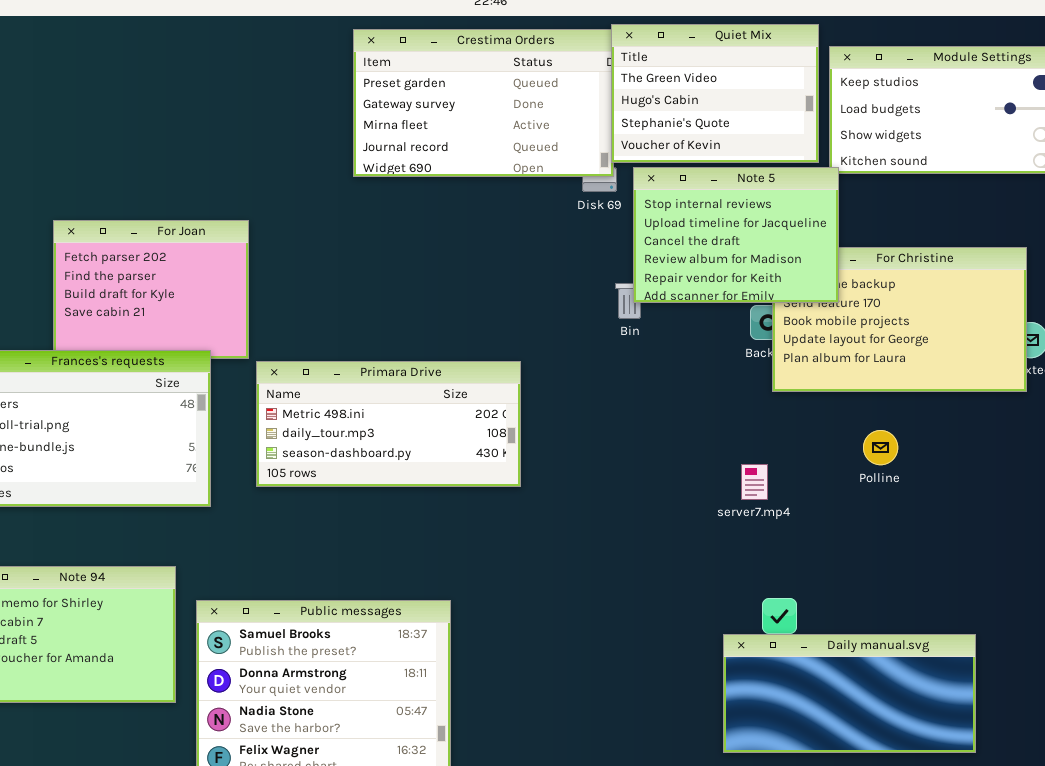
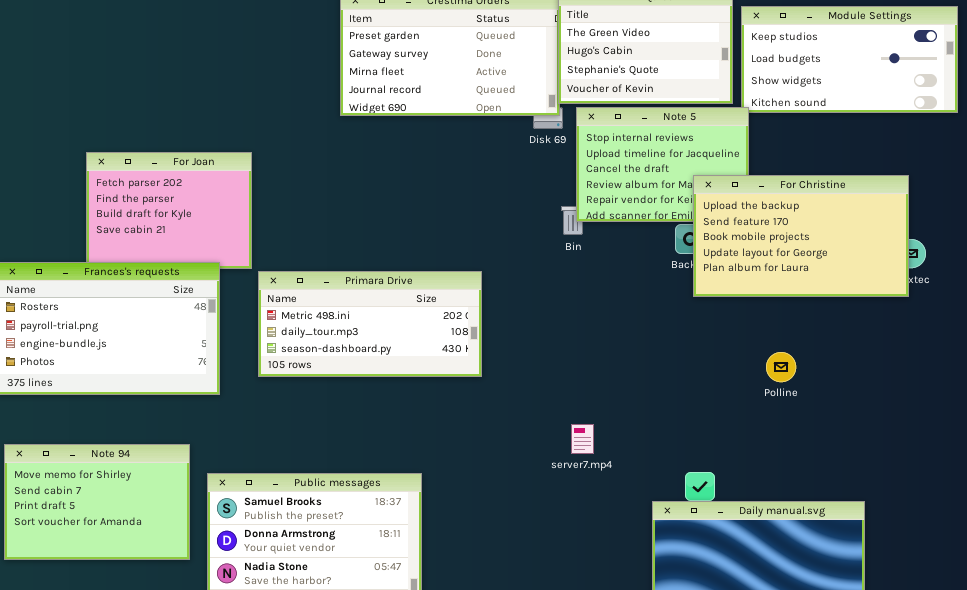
For Christine: [772,247,1027,392] -> [693,175,909,297], raised
Polline: [863,430,898,465] -> [766,352,796,382], moved
server7.mp4: [741,464,768,500] -> [571,424,594,454], moved

